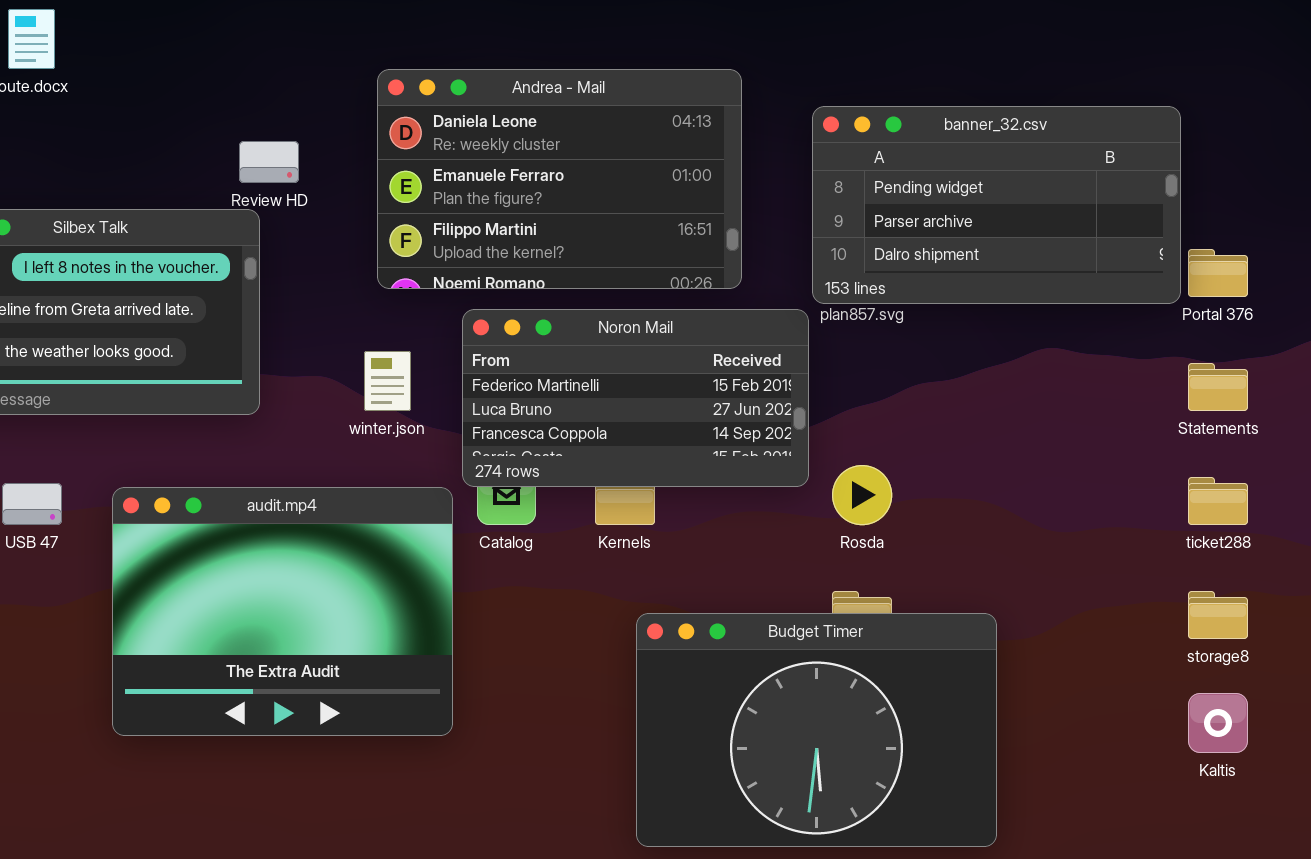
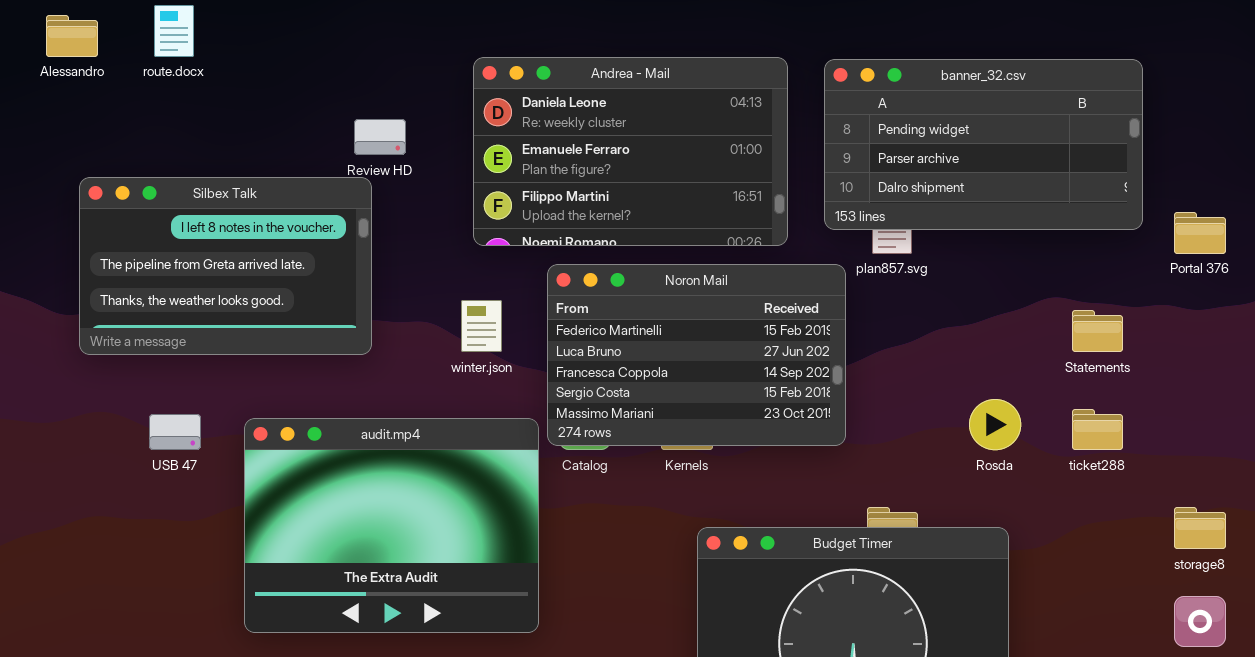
banner_32.csv: [812,106,1181,304] -> [824,59,1143,230], moved
Noron Mail: [462,309,809,487] -> [547,264,846,446], resized
Statements: [1188,363,1248,411] -> [1072,310,1123,352], moved
Rosda: [832,465,892,525] -> [969,399,1021,450], moved
ticket288: [1188,477,1248,525] -> [1072,409,1123,450], moved

